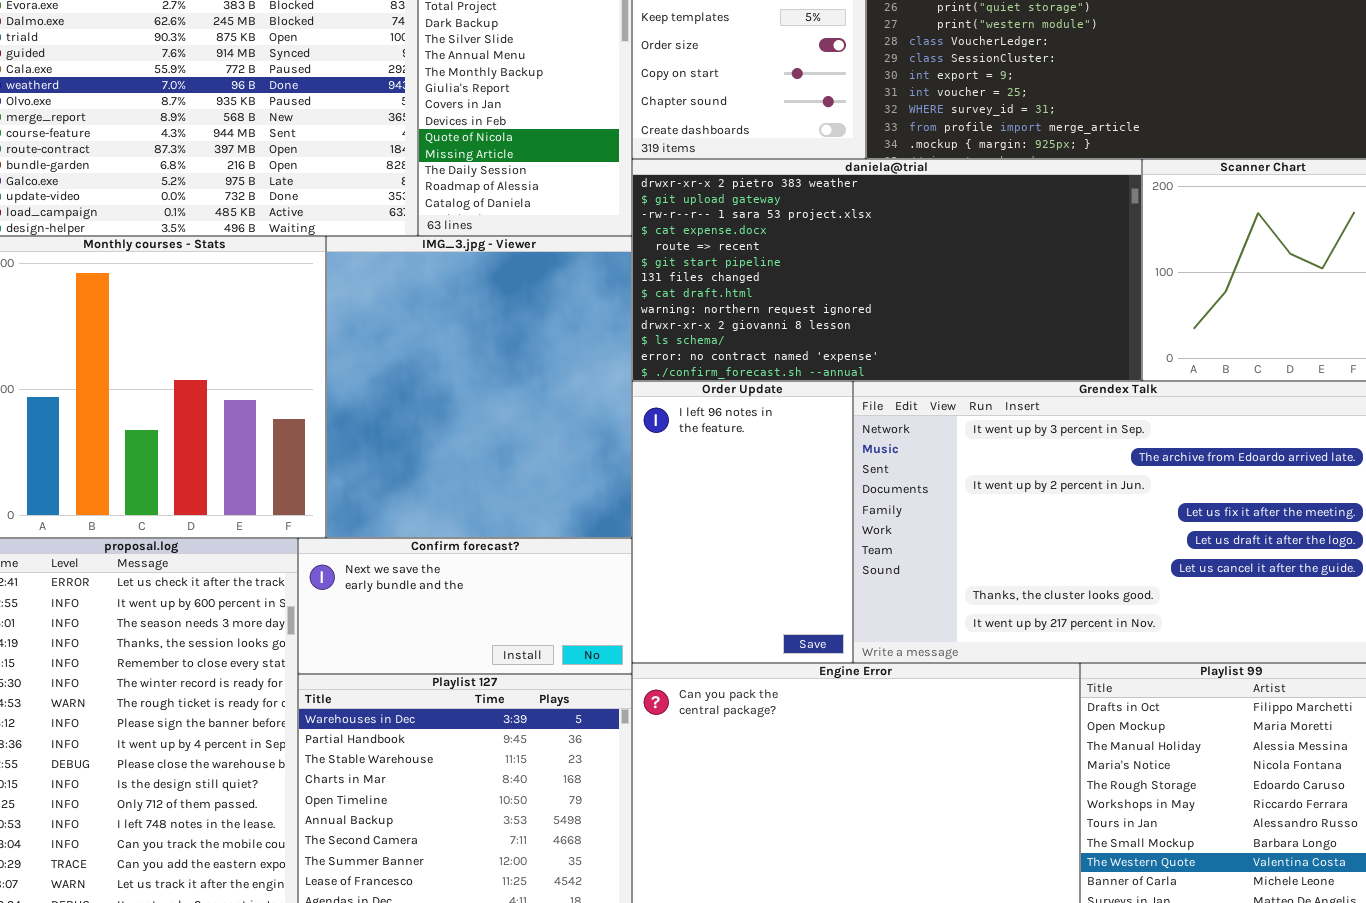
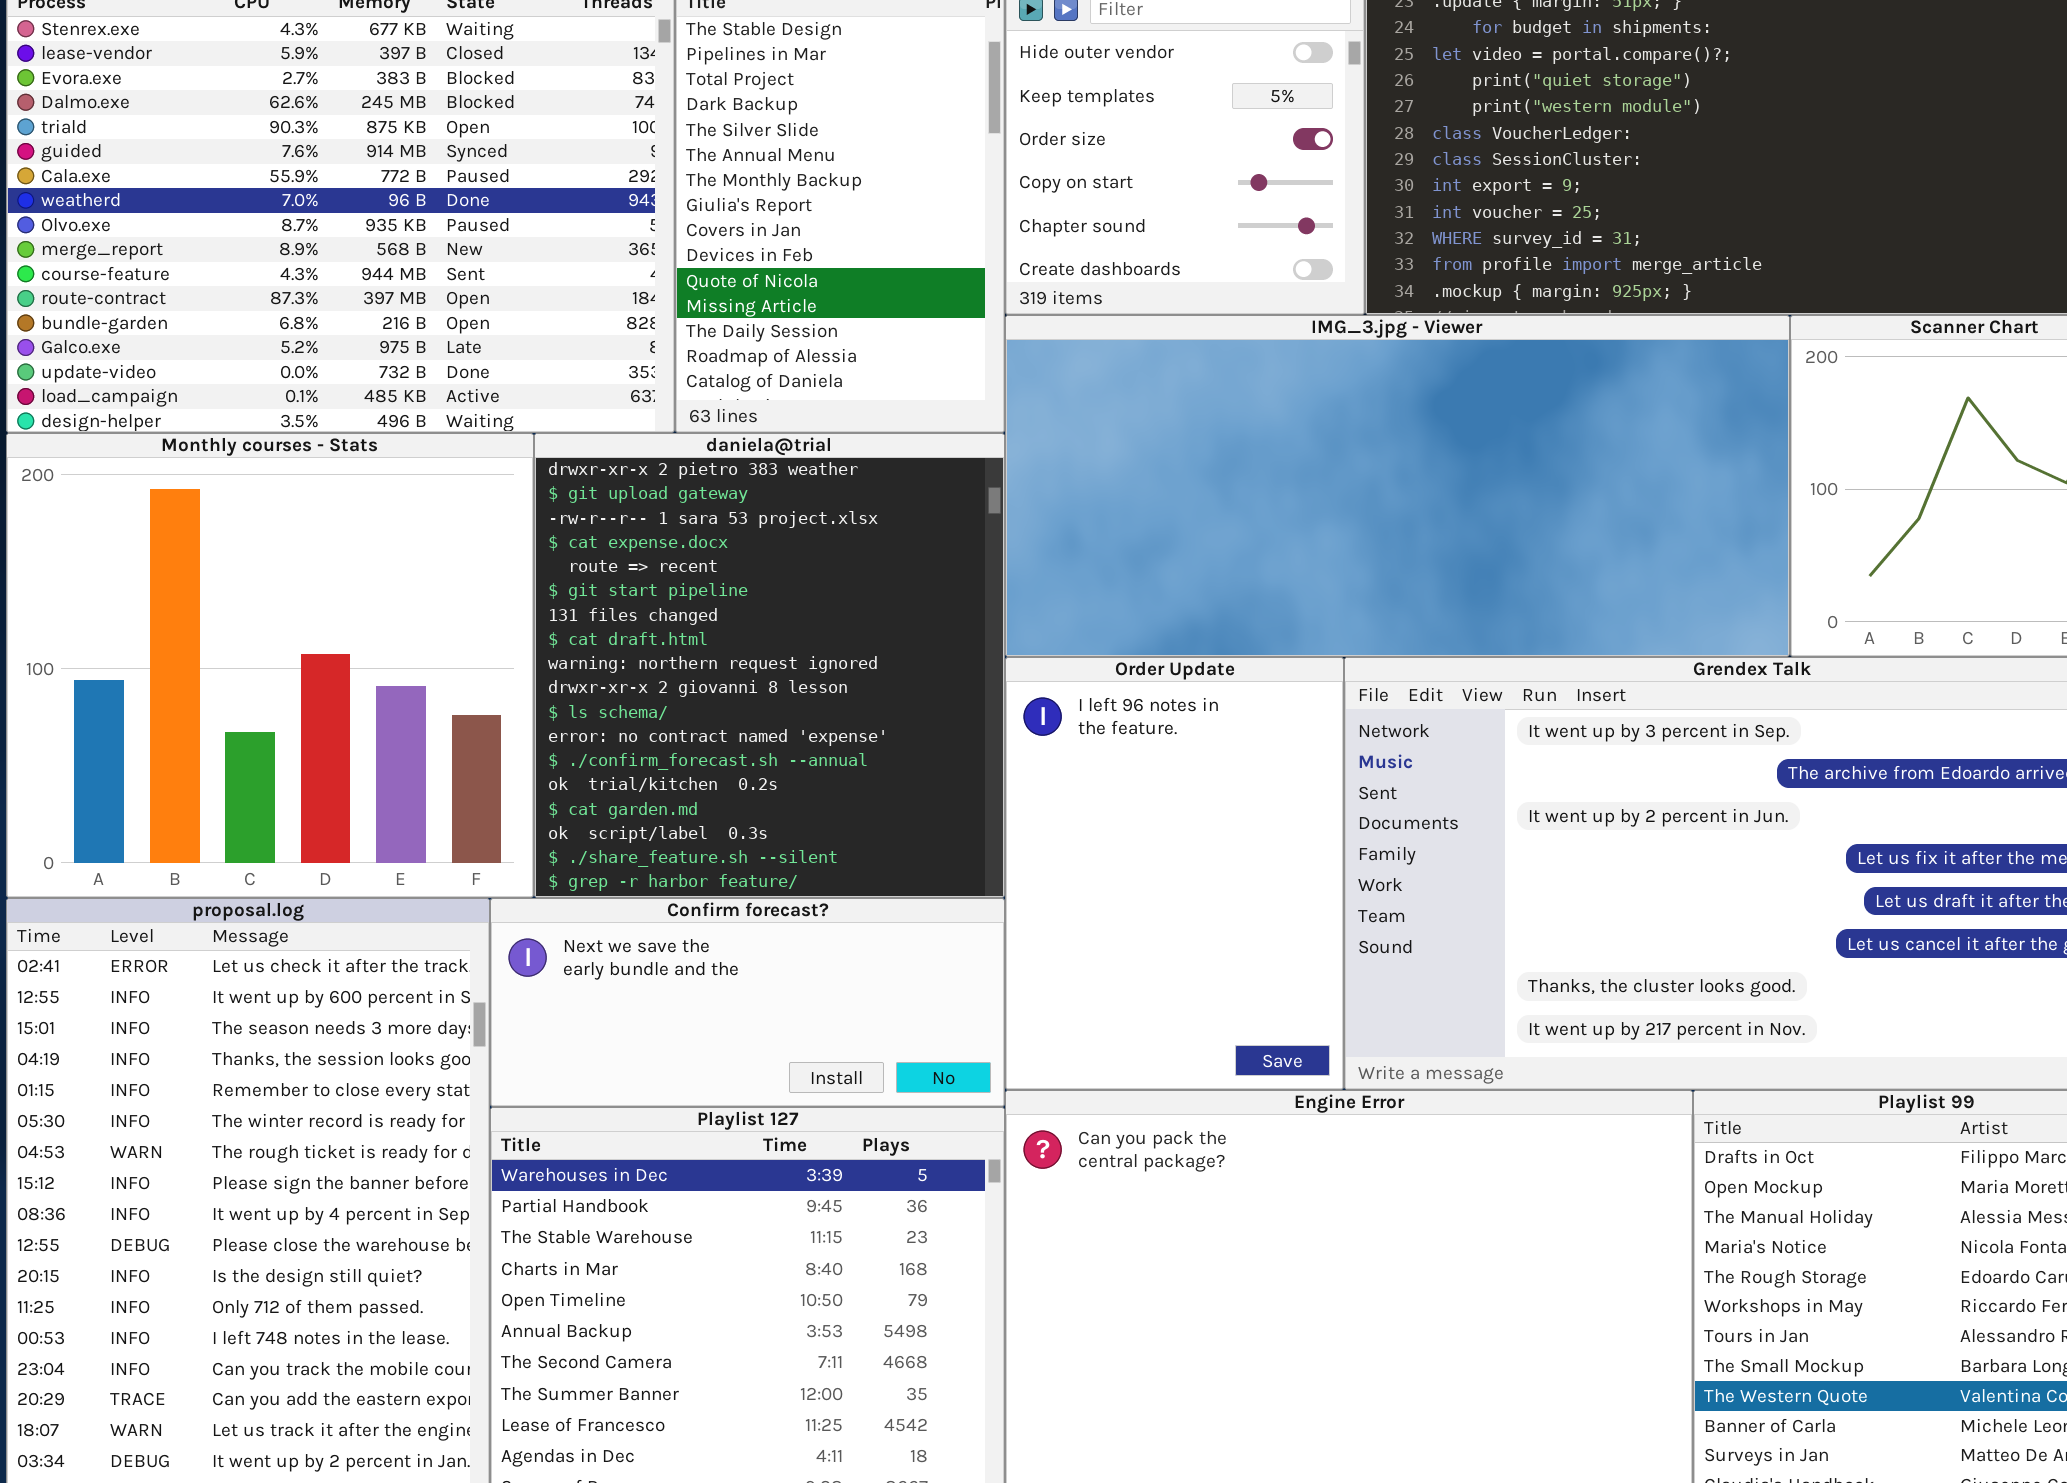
daniela@trial: [632,159,1142,381] -> [534,433,1005,898], moved, resized
IMG_3.jpg - Viewer: [326,236,632,538] -> [1005,315,1790,657], moved, resized

